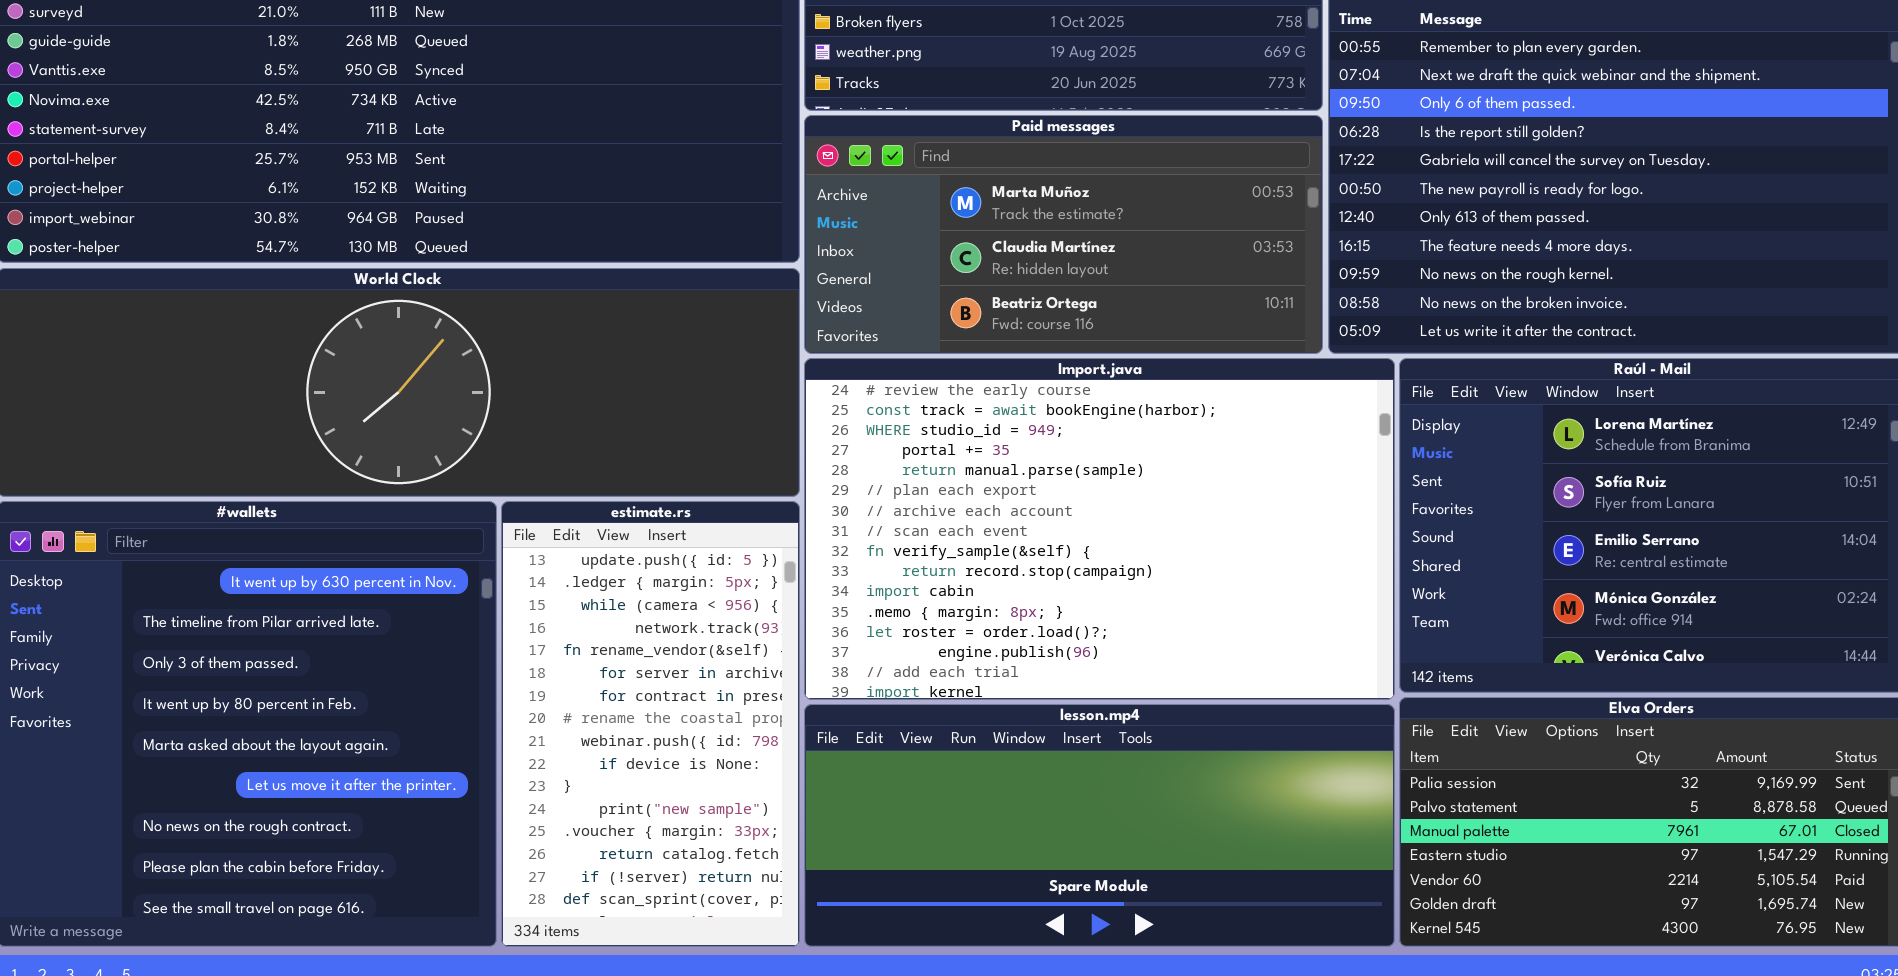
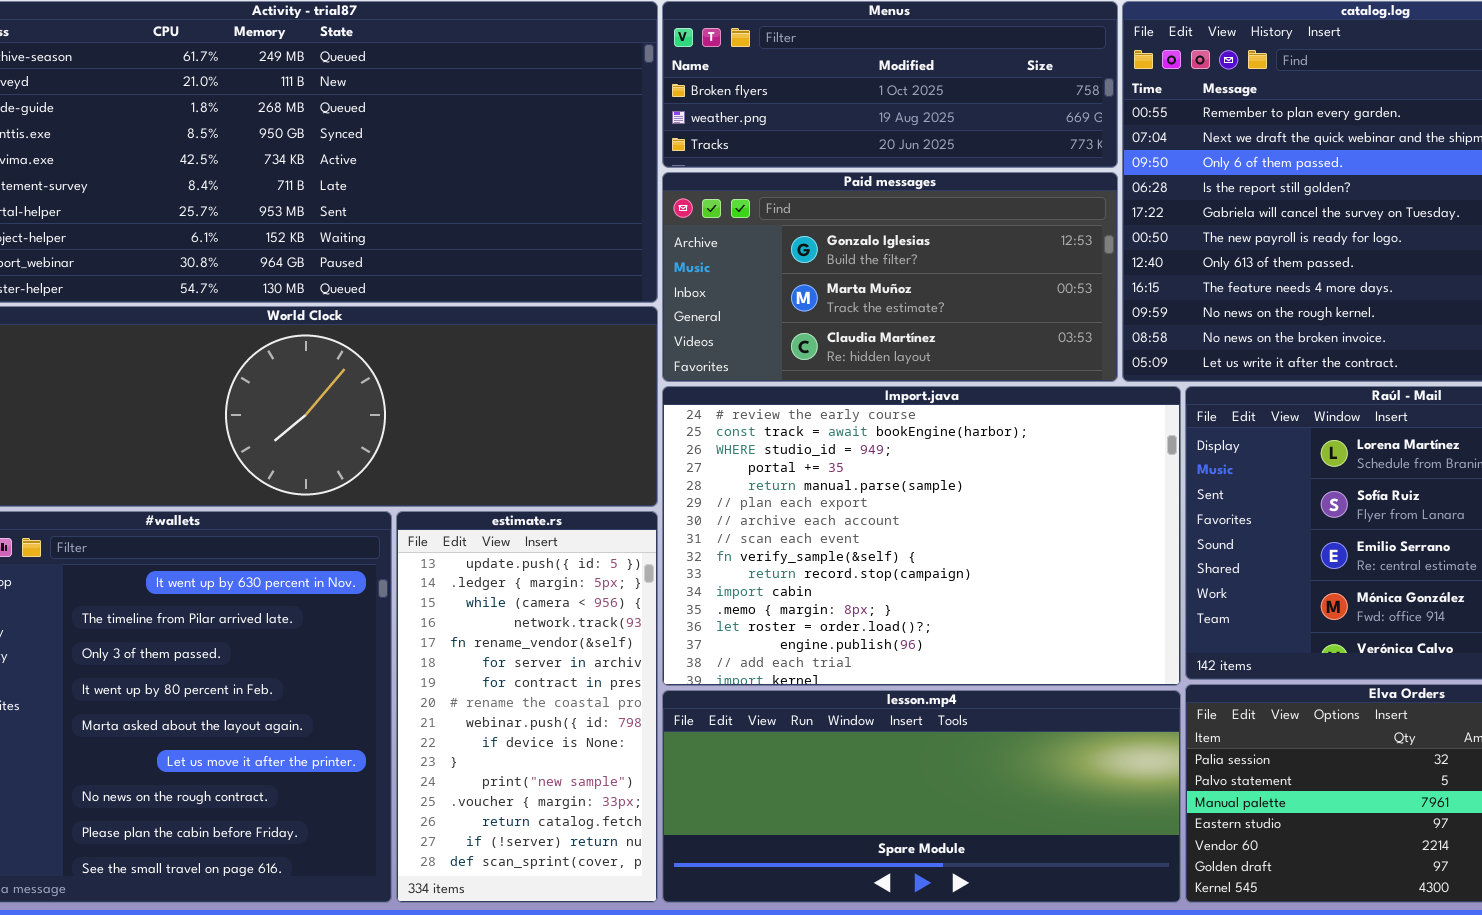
Paid messages: [804,115,1323,354] -> [662,172,1118,382], scrolled up 1 row

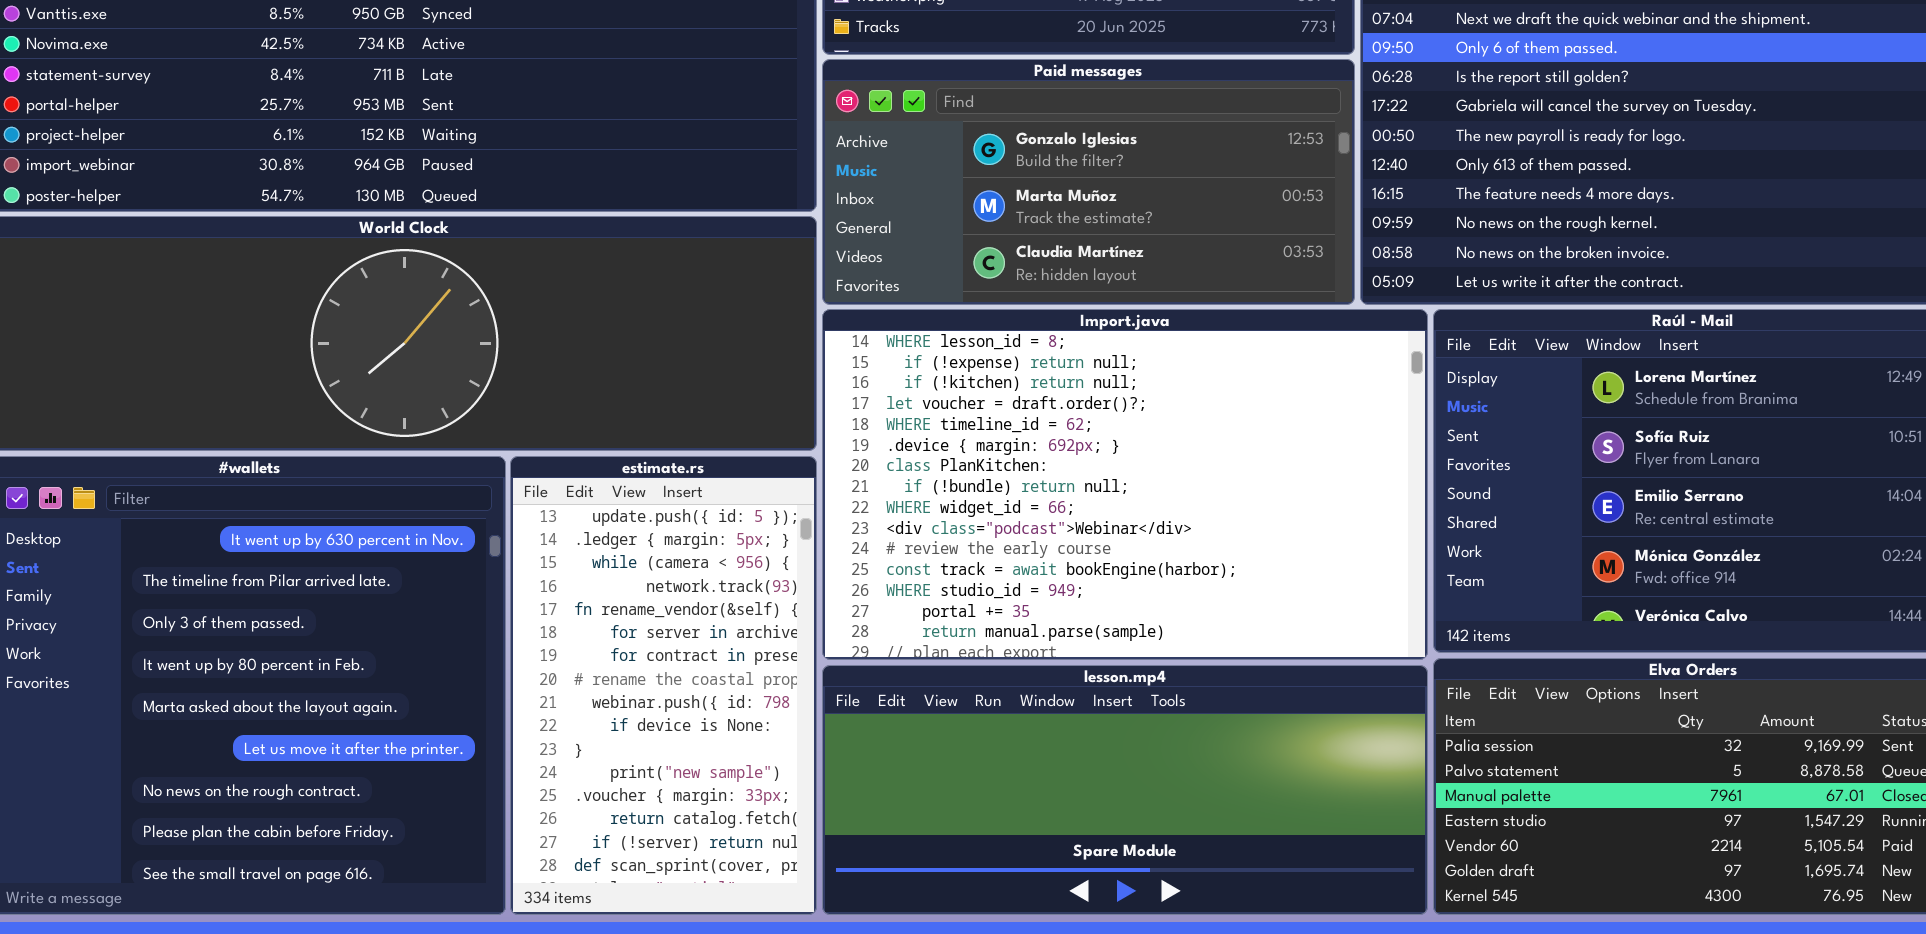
Import.java: [662,386,1181,686] -> [822,309,1428,660], scrolled up 10 rows

